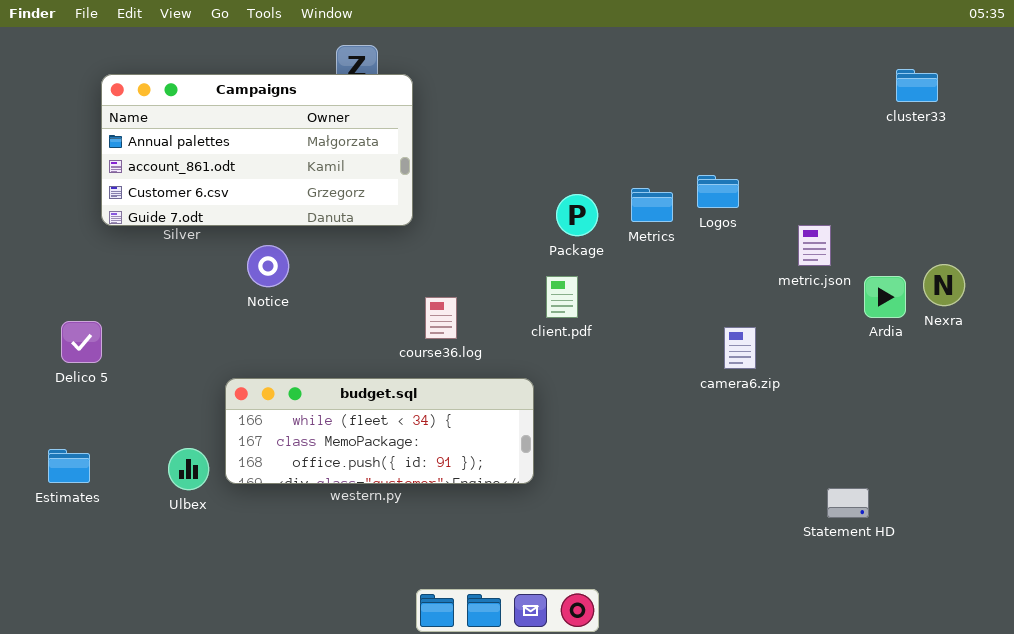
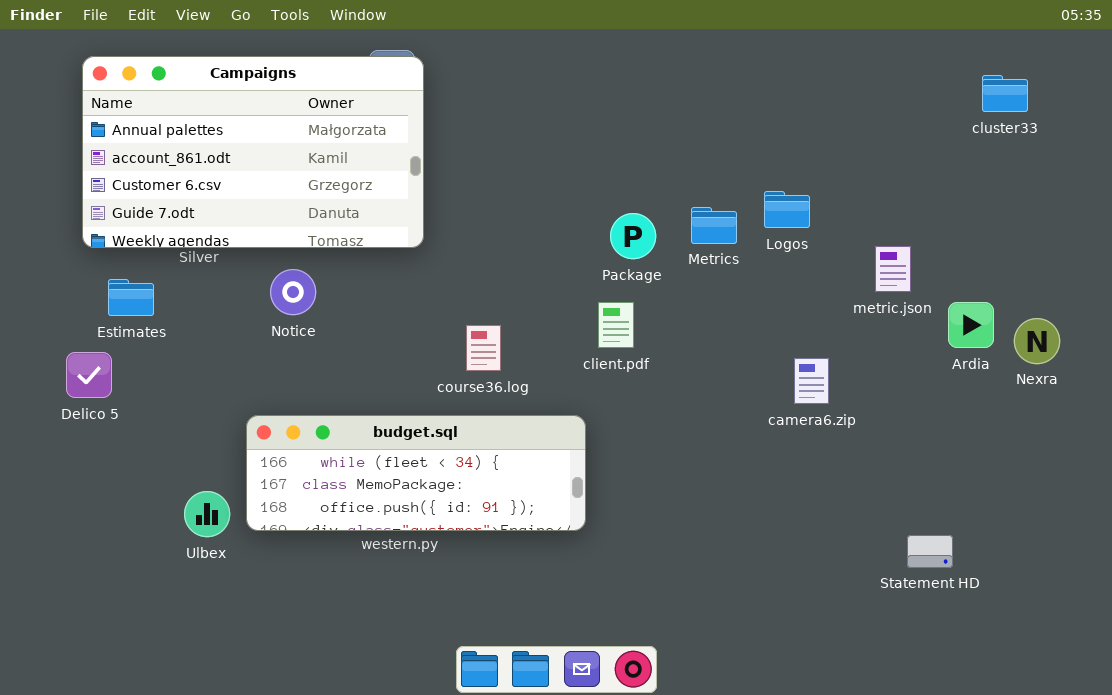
Campaigns: [101,74,413,226] -> [82,56,424,248], moved, resized
Nexra: [923,264,965,306] -> [1014,318,1060,364], moved
Estimates: [48,449,90,483] -> [108,279,154,316], moved

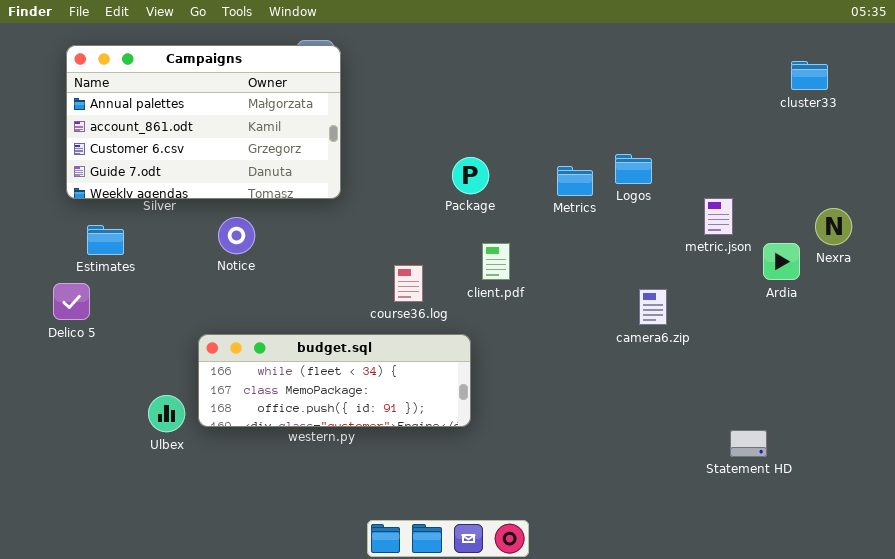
Package: [610,213,656,259] -> [452,157,489,194], moved
Nexra: [1014,318,1060,364] -> [815,208,852,245], moved
course36.log: [466,325,501,371] -> [394,265,423,302], moved

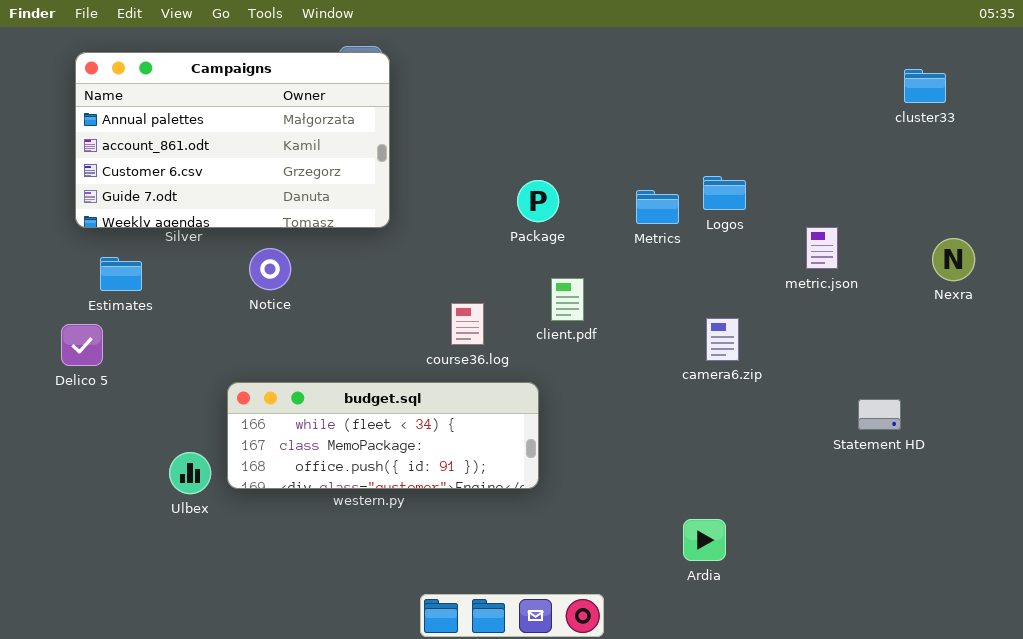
Ardia: [763,243,800,280] -> [683,519,726,561], moved
camera6.zip: [639,289,667,325] -> [706,318,739,361], moved
Statement HD: [730,430,767,457] -> [858,399,901,430], moved

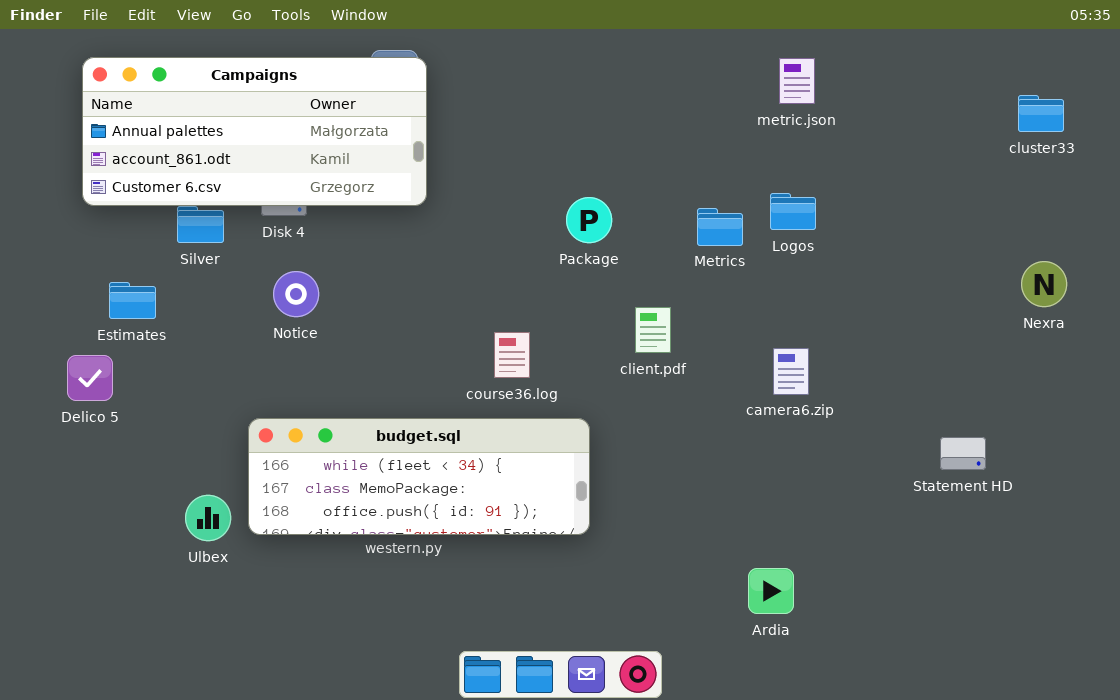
Campaigns: [75,52,390,228] -> [82,57,427,206], resized
cluster33: [904,69,946,103] -> [1018,95,1064,132], moved
metric.json: [806,227,838,269] -> [779,58,815,104], moved
client.pdf: [551,278,584,321] -> [635,307,671,353], moved

